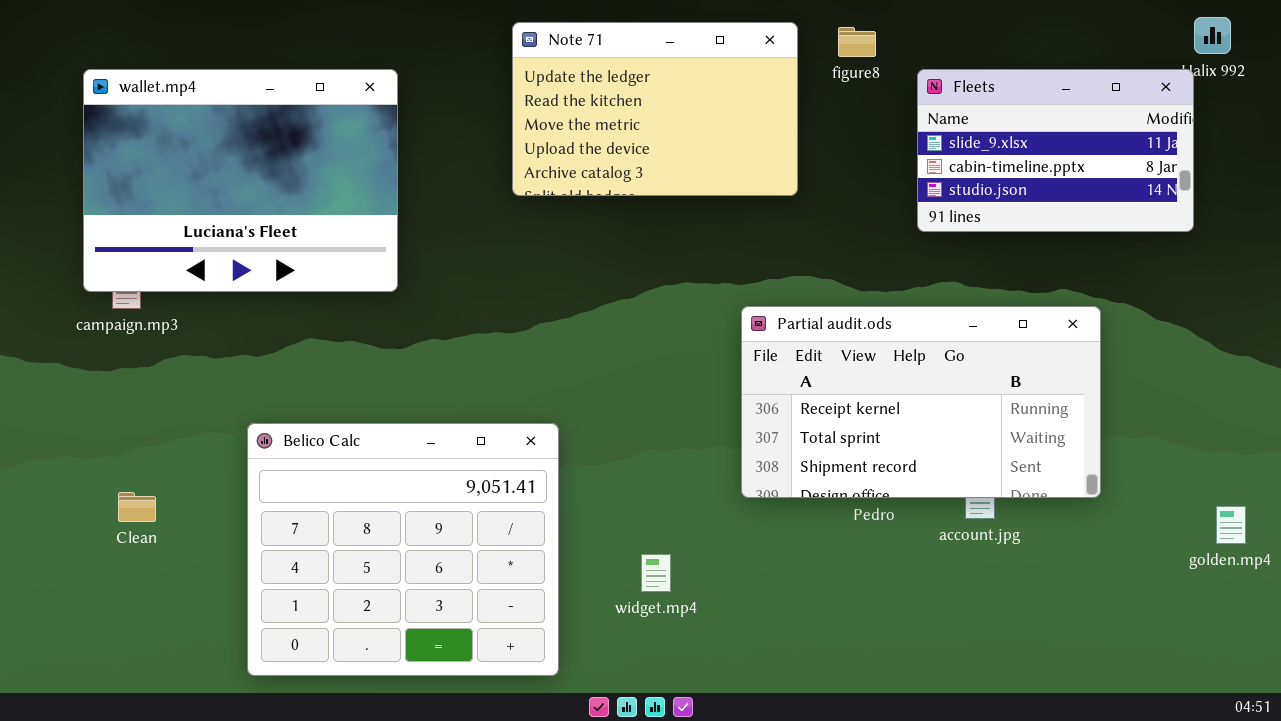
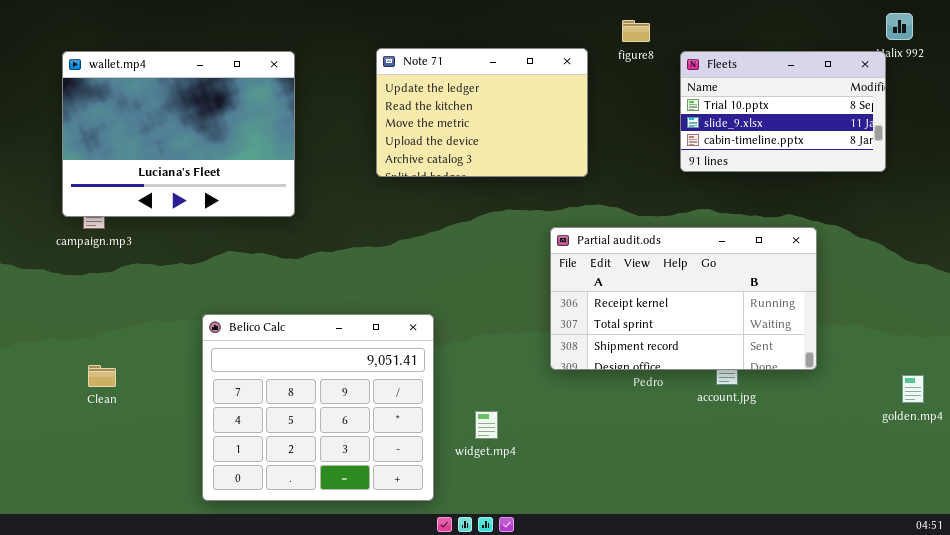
Note 71: [512,22,798,196] -> [376,48,588,177], moved
Fleets: [917,69,1194,232] -> [680,51,886,172], scrolled up 1 row
Belico Calc: [247,423,559,676] -> [202,314,434,501], moved

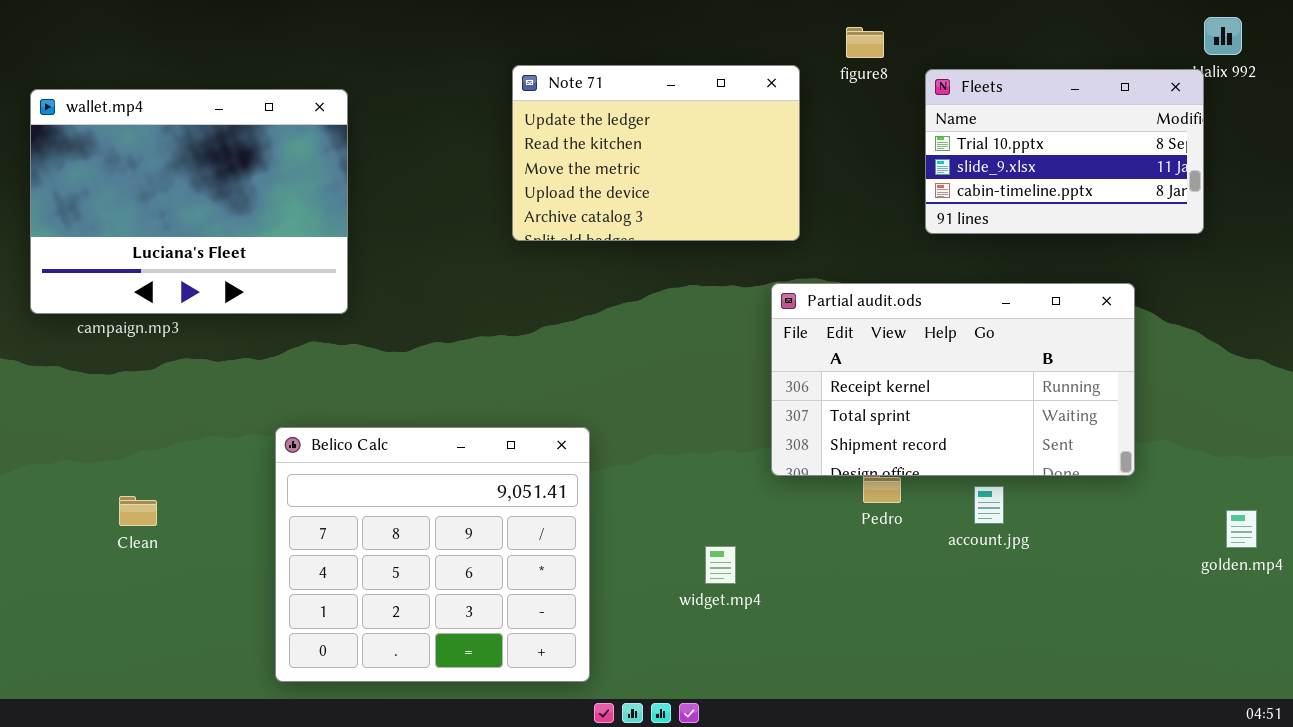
wallet.mp4: [62,51,295,217] -> [30,89,348,314], moved
Partial audit.ods: [550,227,817,370] -> [771,283,1135,476], moved
widget.mp4: [475,411,498,439] -> [705,546,736,584], moved

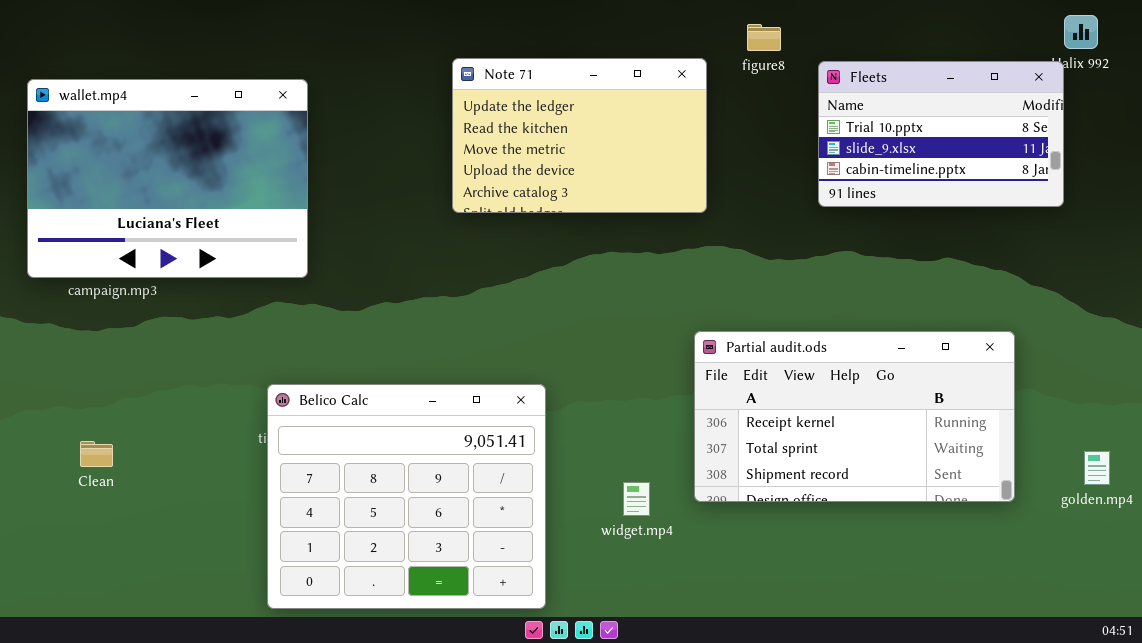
Partial audit.ods: [771,283,1135,476] -> [694,331,1015,502], moved
Belico Calc: [275,427,590,682] -> [267,384,546,609], moved
Clean: [119,496,157,526] -> [80,441,113,467], moved

